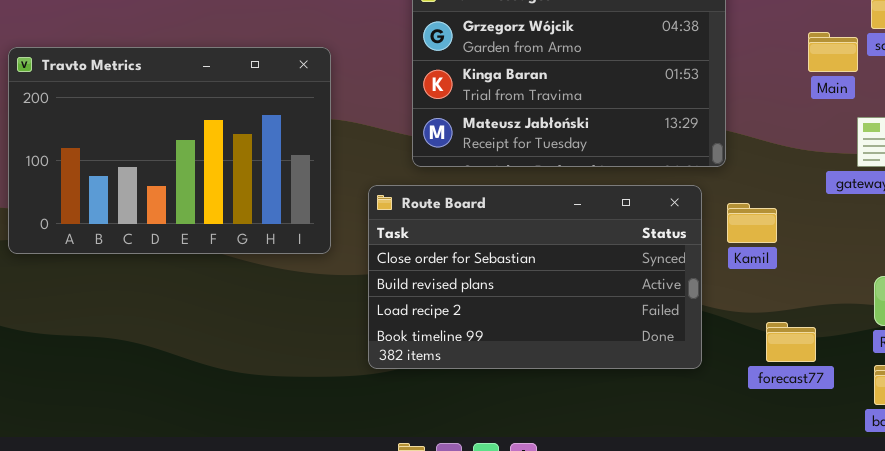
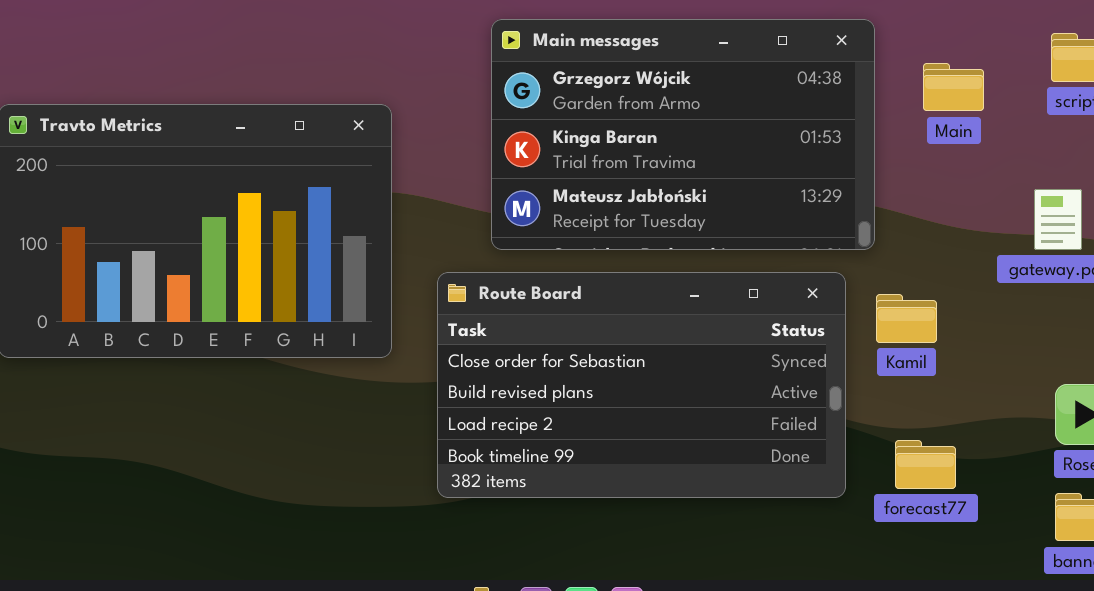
Main: [808,32,858,72] -> [923,63,984,111], moved
forecast77: [766,322,816,362] -> [895,440,956,489], moved

